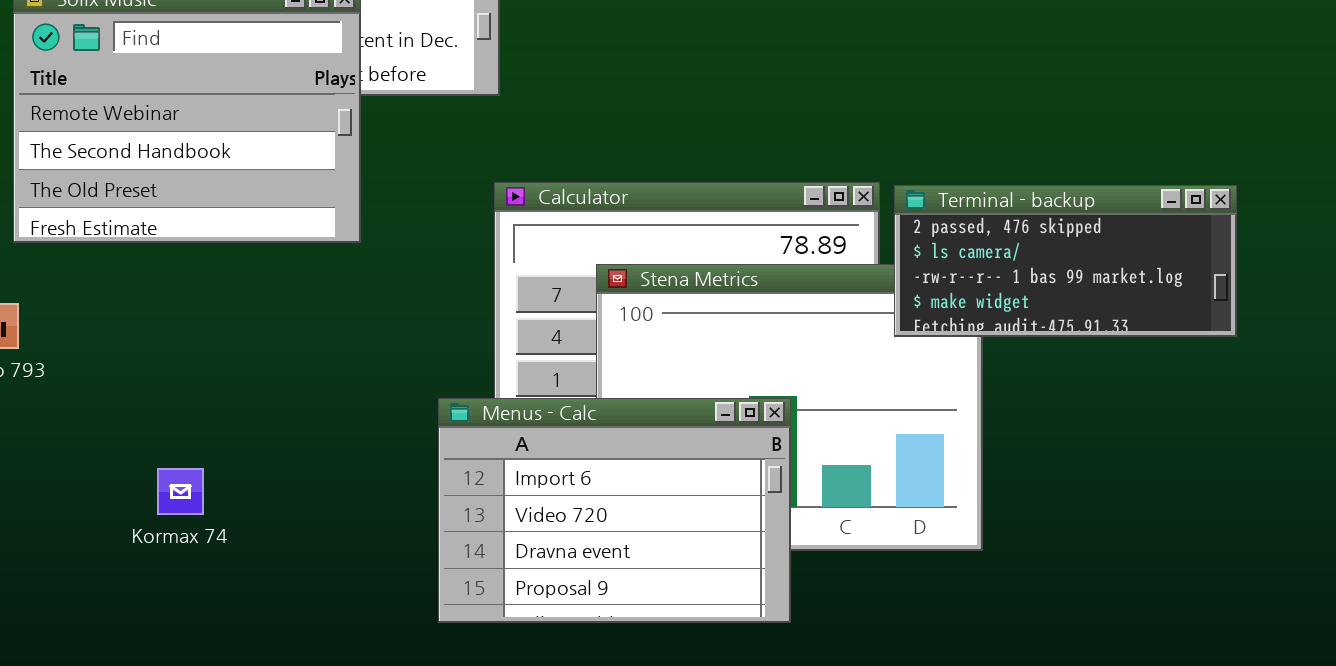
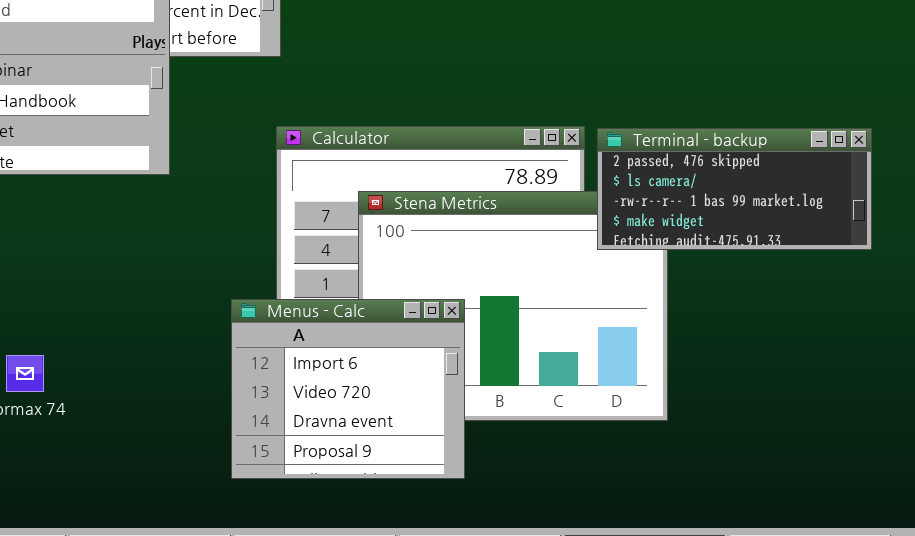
Menus - Calc: [438,398,791,623] -> [231,299,465,479], resized

